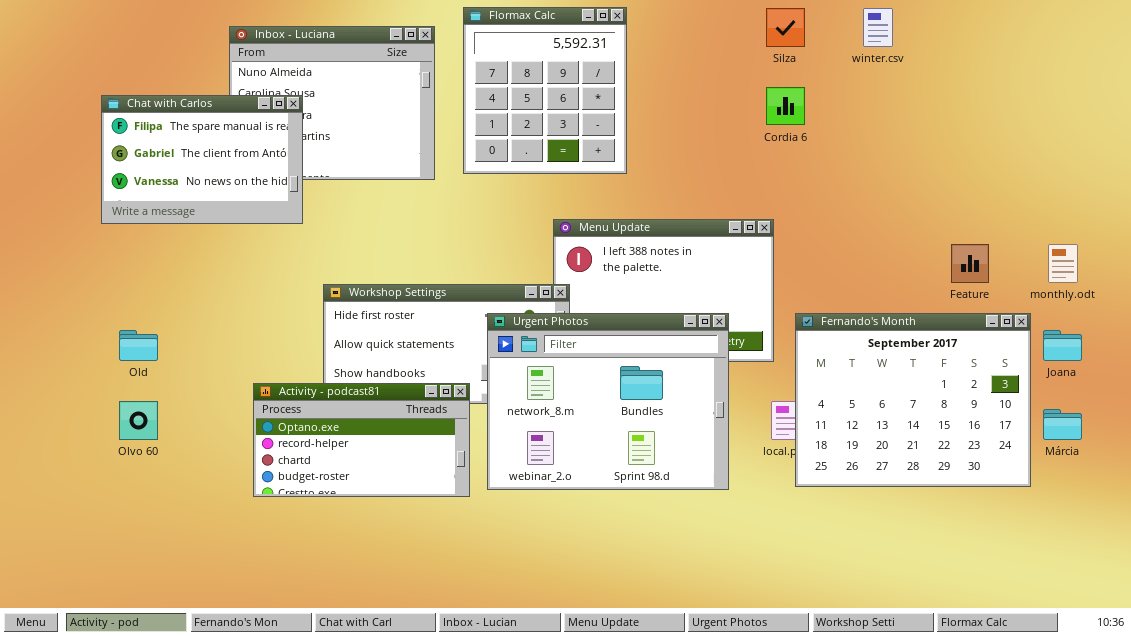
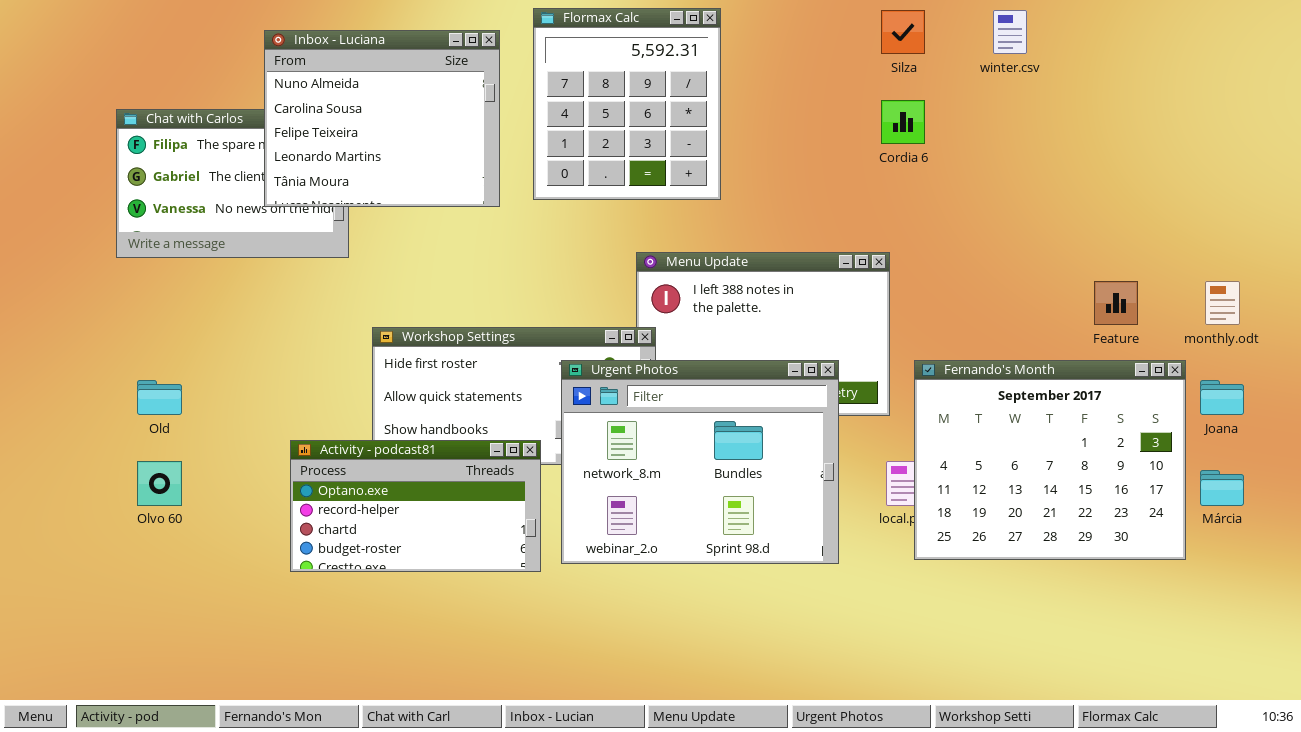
Inbox - Luciana: [229,26,435,180] -> [264,30,500,207], raised

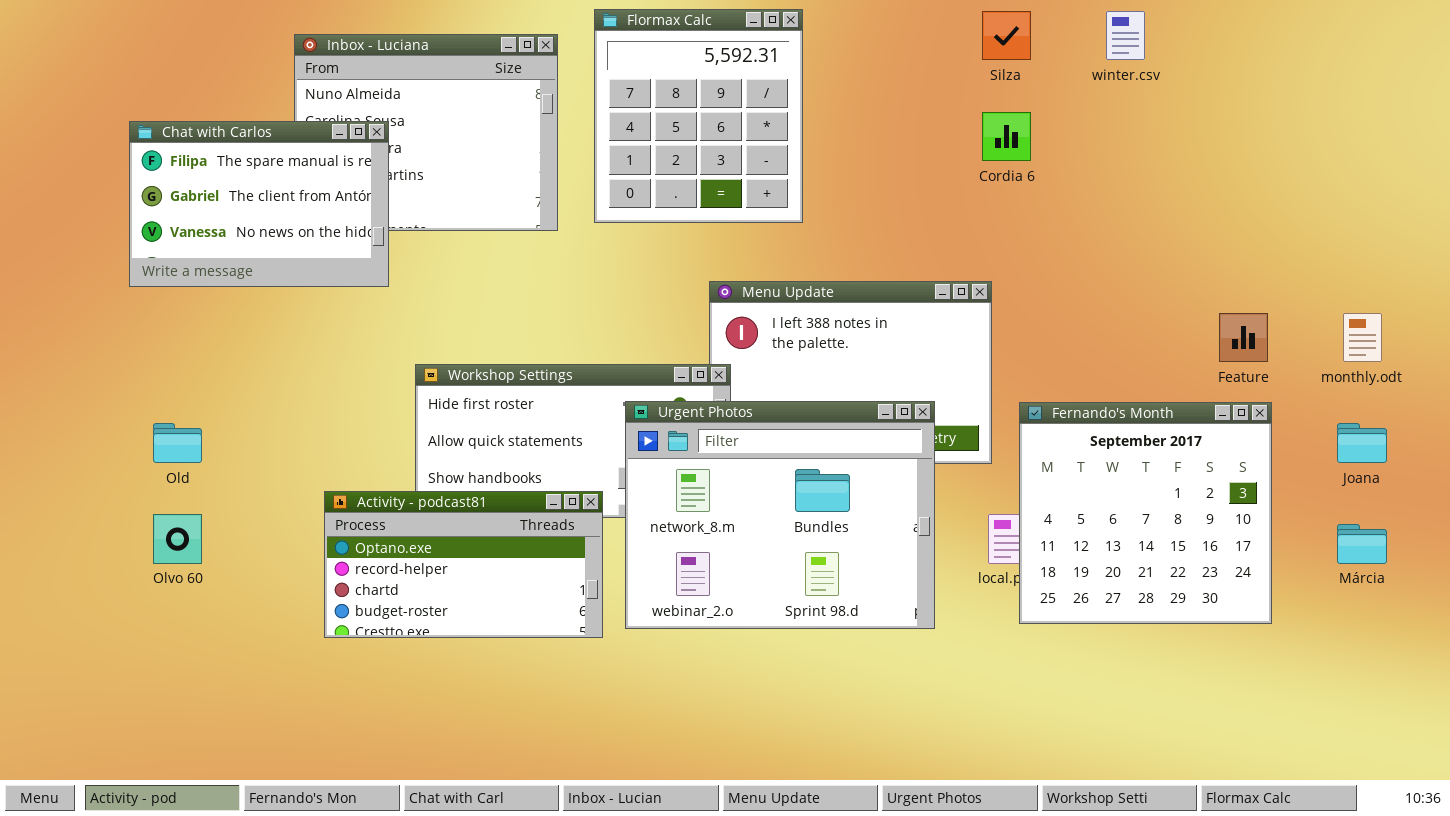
Chat with Carlos: [116,109,349,258] -> [129,121,389,287], raised
Fernando's Month: [914,360,1186,560] -> [1019,402,1272,624], resized

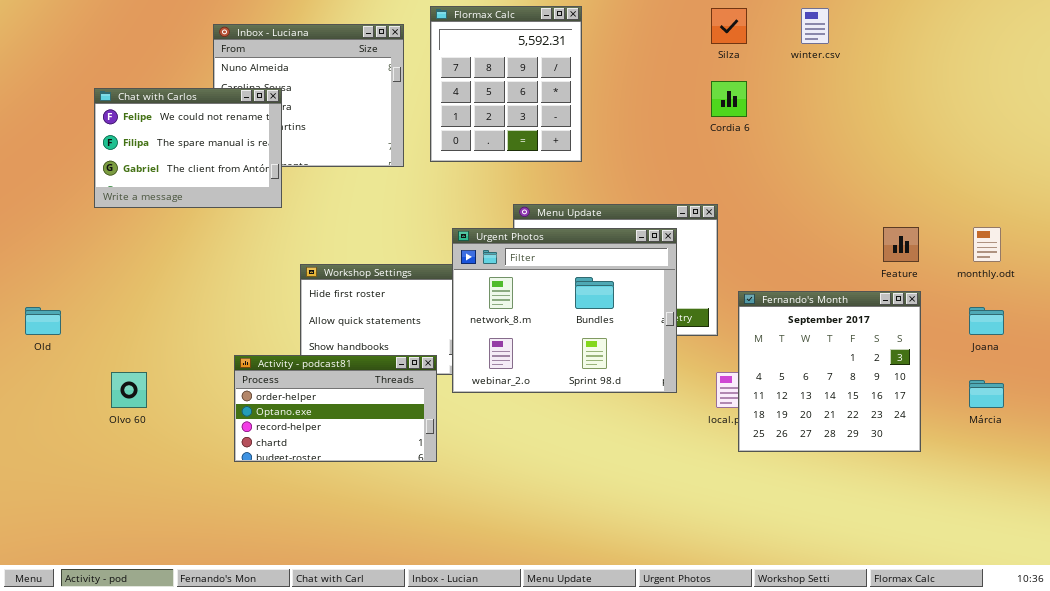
Chat with Carlos: [129,121,389,287] -> [94,88,282,208], scrolled up 1 row
Urgent Photos: [625,401,935,629] -> [452,228,677,393], moved
Old: [153,423,202,463] -> [25,307,61,335], moved
Activity - podcast81: [324,491,603,638] -> [234,355,437,462], scrolled up 1 row

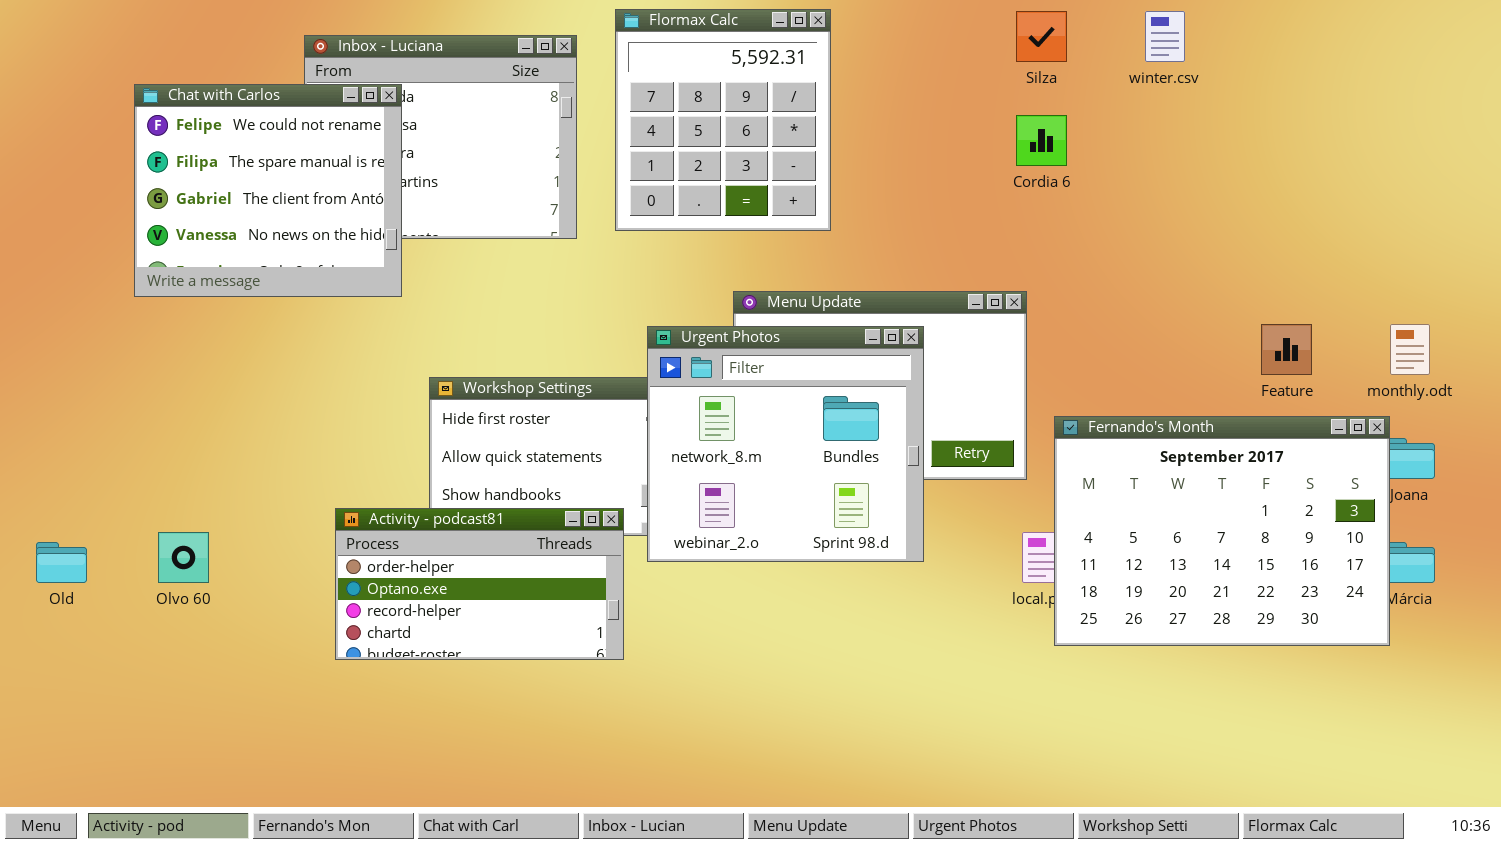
Chat with Carlos: [94,88,282,208] -> [134,84,402,297], resized
Urgent Photos: [452,228,677,393] -> [647,326,924,562], resized
Fernando's Month: [738,291,921,452] -> [1054,416,1390,646], resized
Old: [25,307,61,335] -> [36,542,87,583], moved

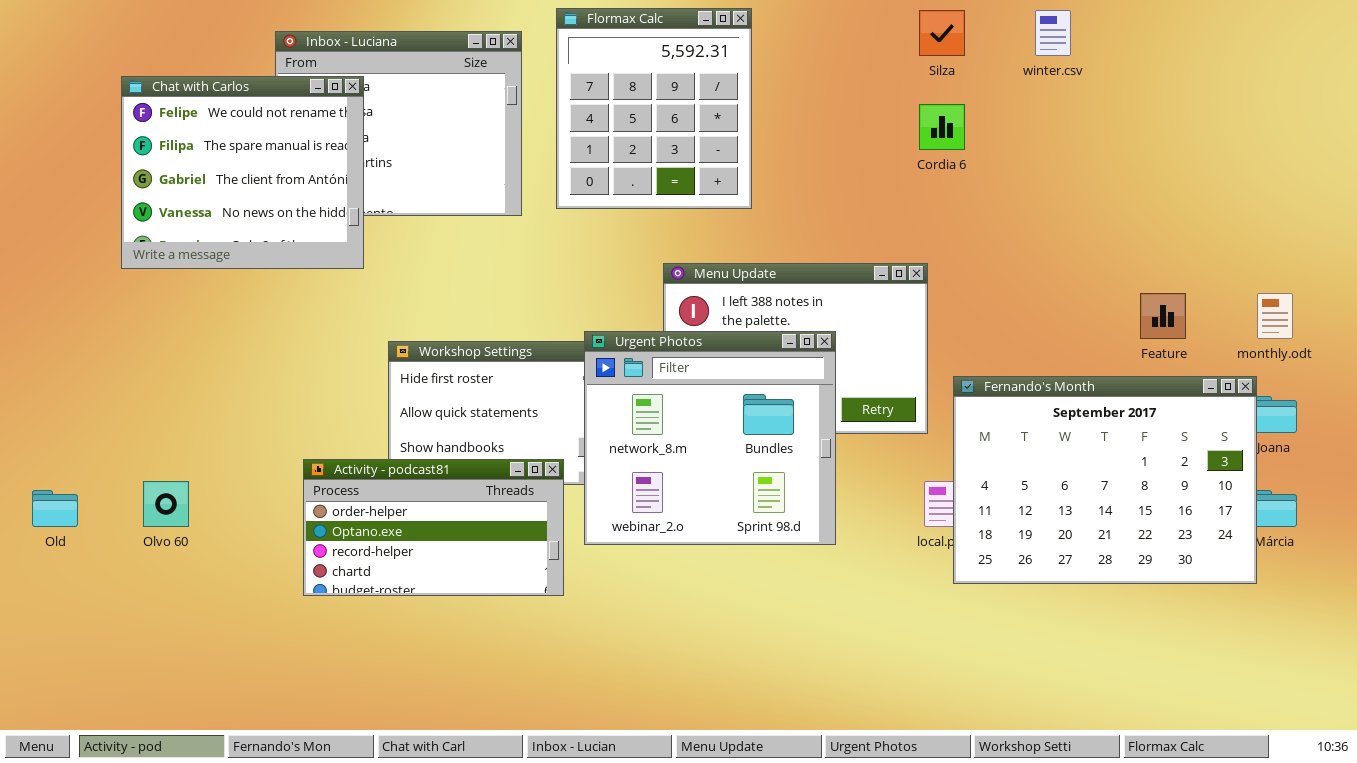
Urgent Photos: [647,326,924,562] -> [584,331,836,545], moved

